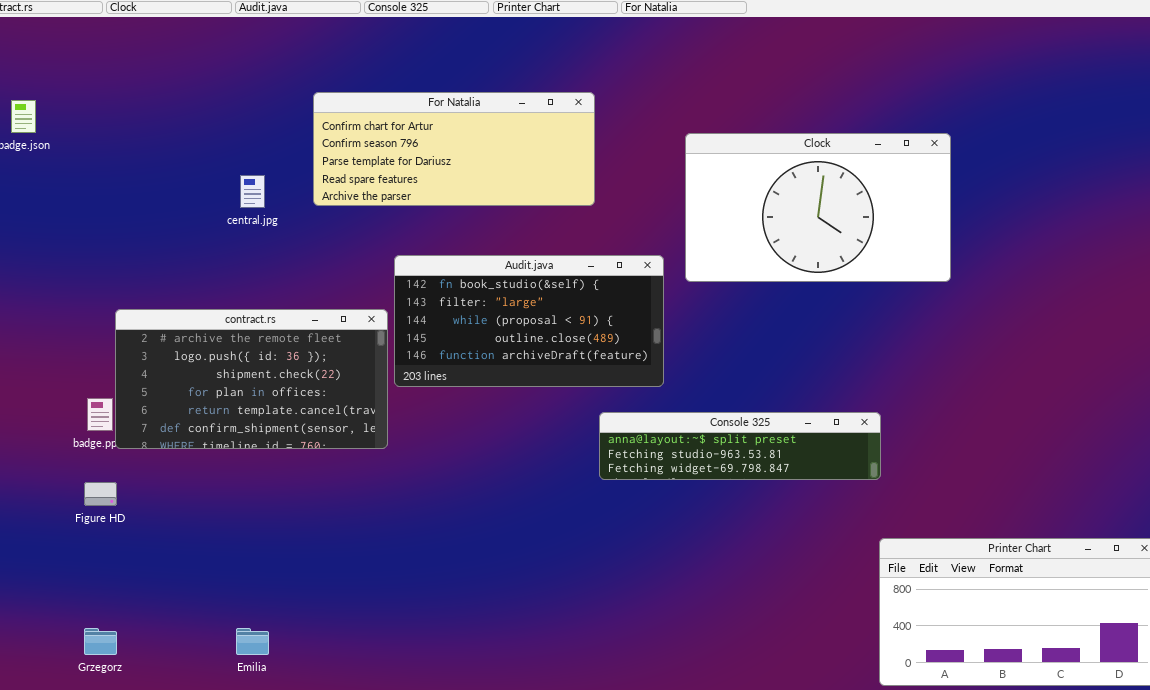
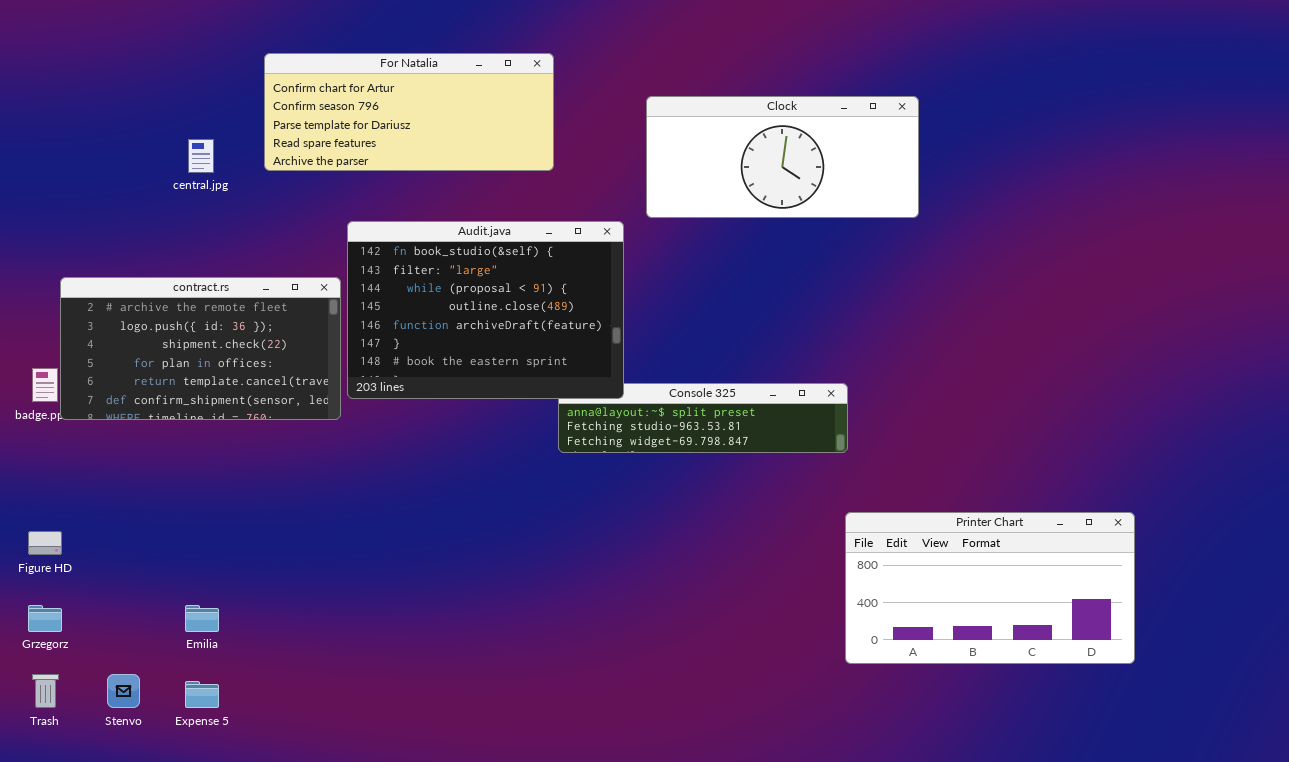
Clock: [685,133,951,282] -> [646,96,919,218], resized
Audit.java: [394,255,664,387] -> [347,221,624,399], resized
Figure HD: [84,482,117,506] -> [28,531,62,555], moved

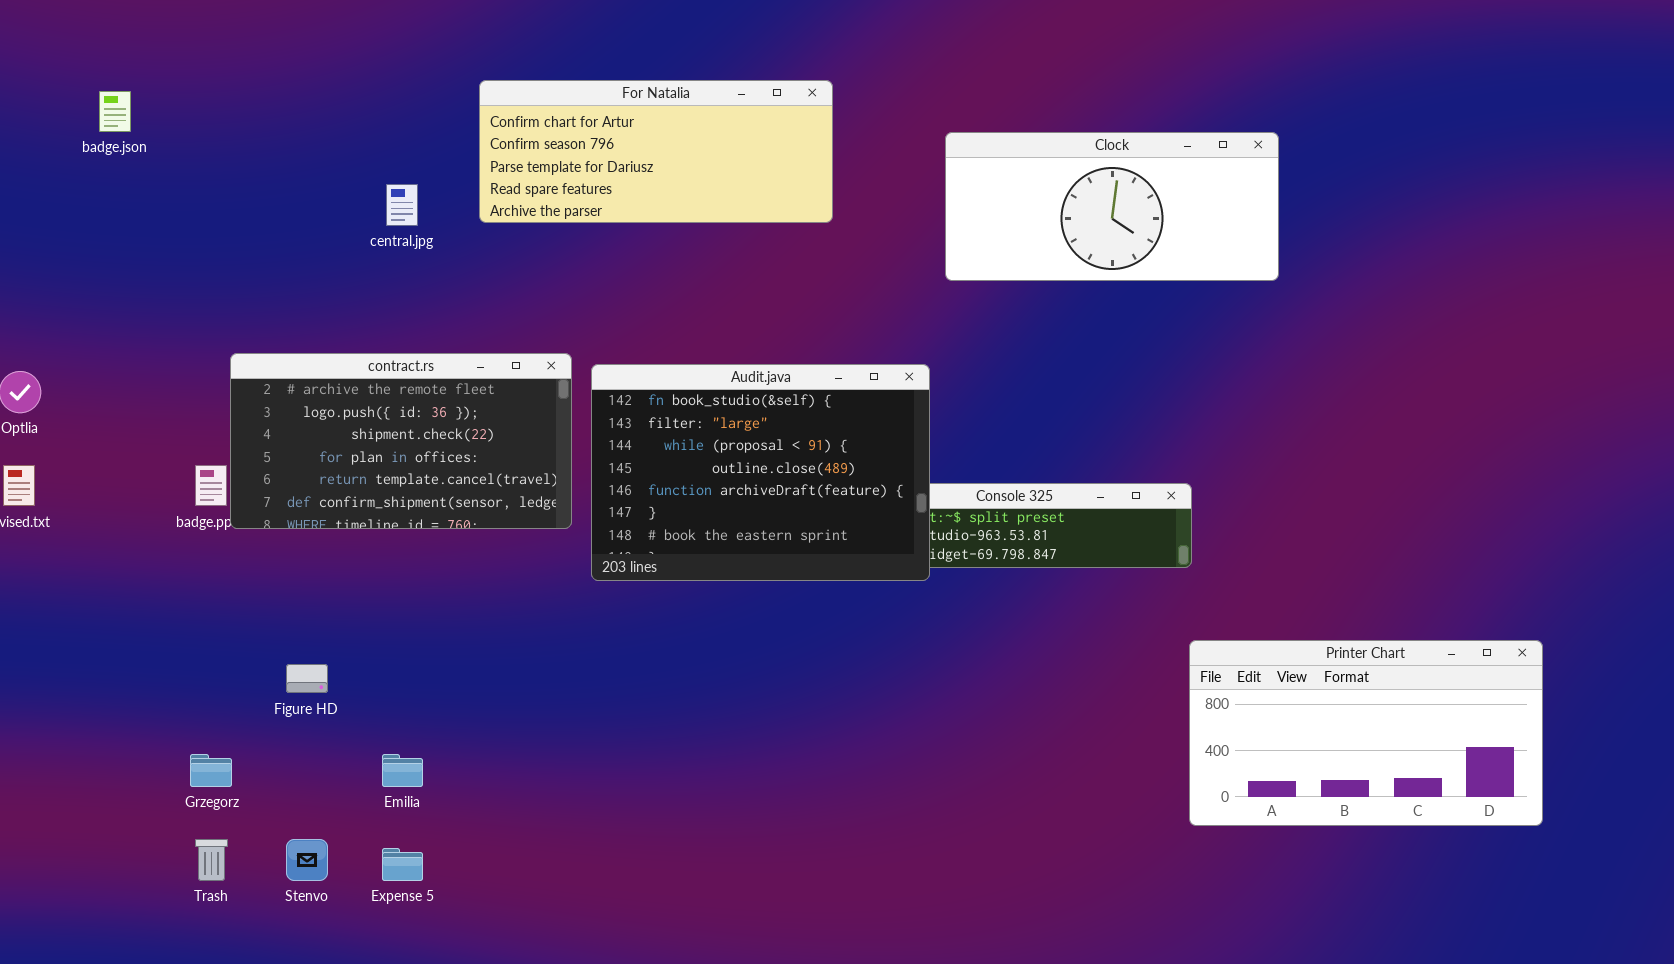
Audit.java: [347,221,624,399] -> [591,364,930,581], moved
Figure HD: [28,531,62,555] -> [286,664,328,693], moved

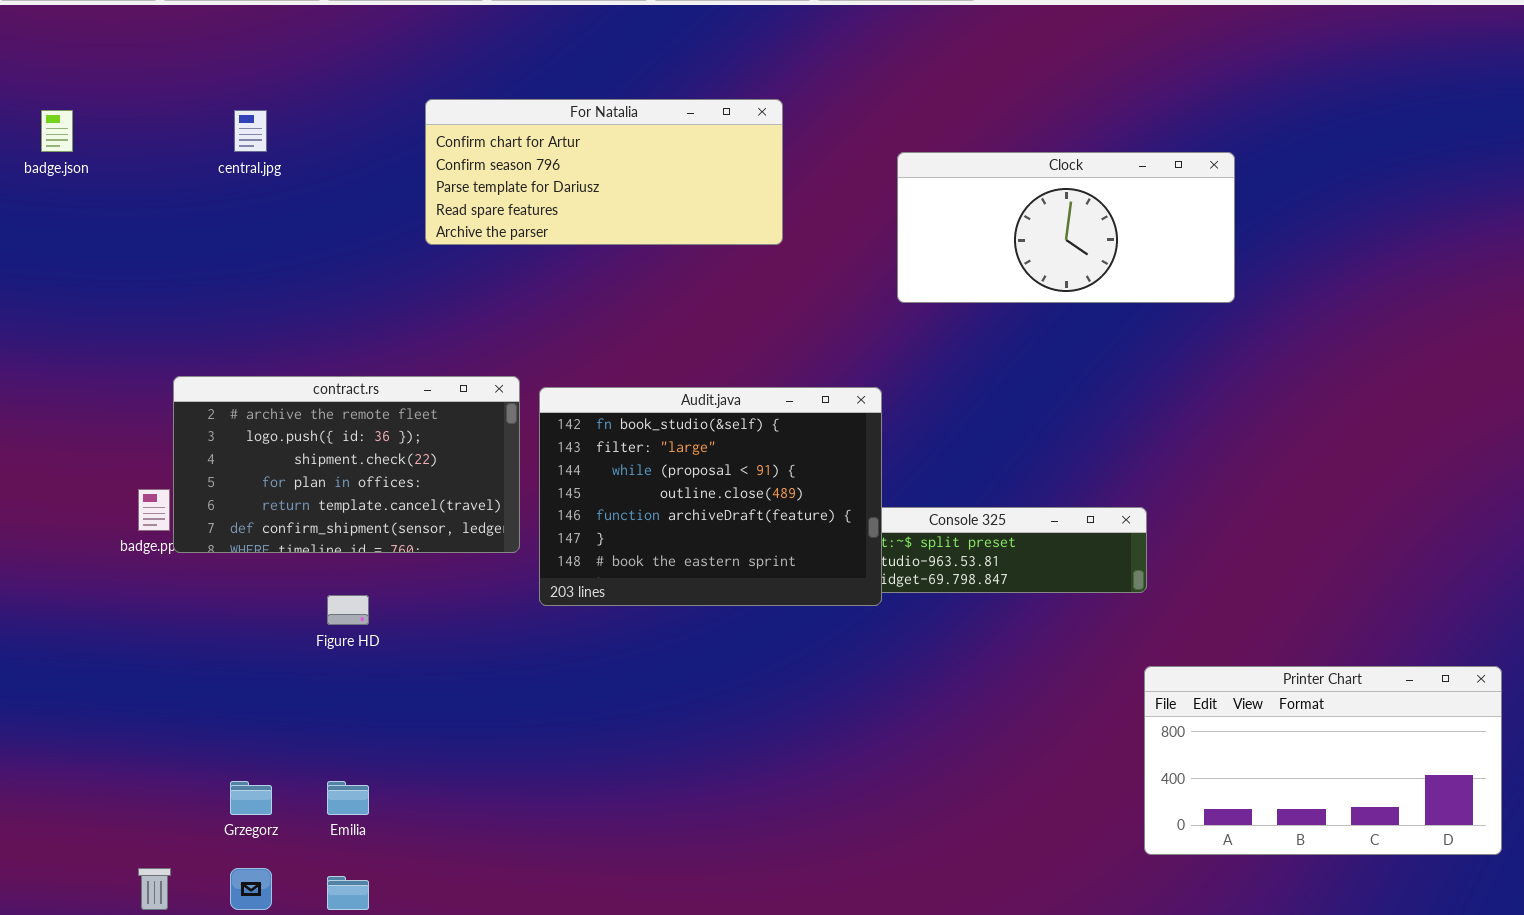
central.jpg: [386,184,418,226] -> [234,110,267,152], moved
Figure HD: [286,664,328,693] -> [327,595,369,625], moved
Grzegorz: [190,754,232,787] -> [230,781,272,815], moved

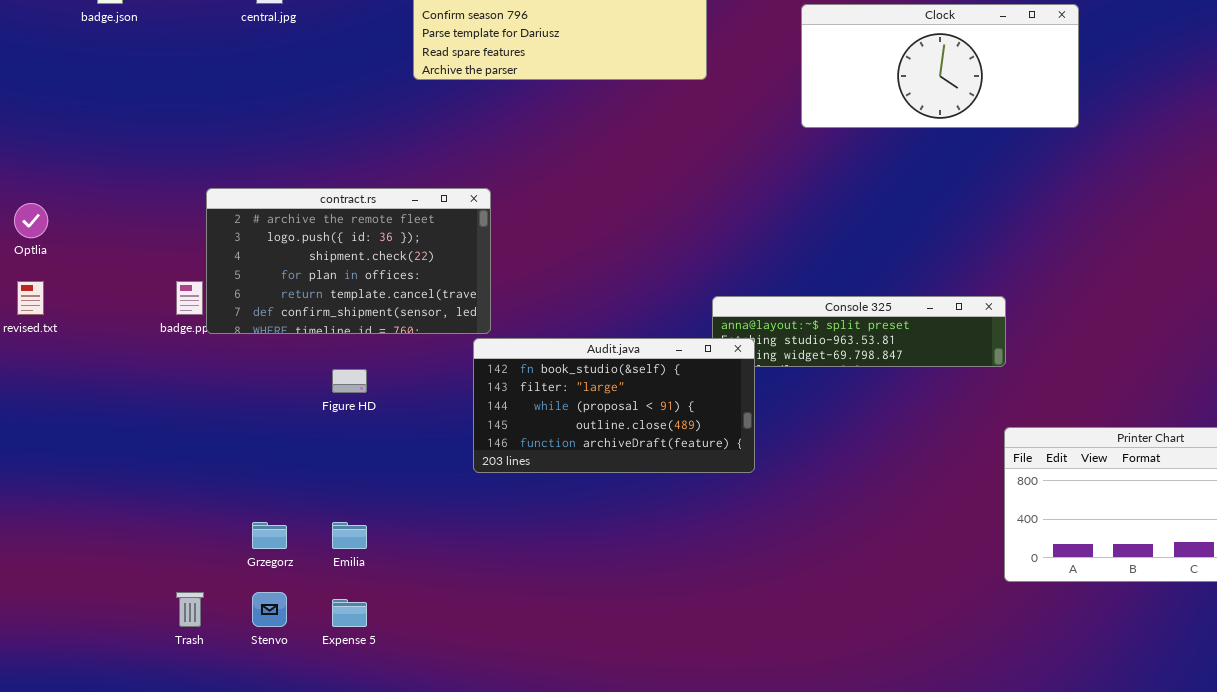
Audit.java: [539,387,882,606] -> [473,338,755,473], moved, resized

